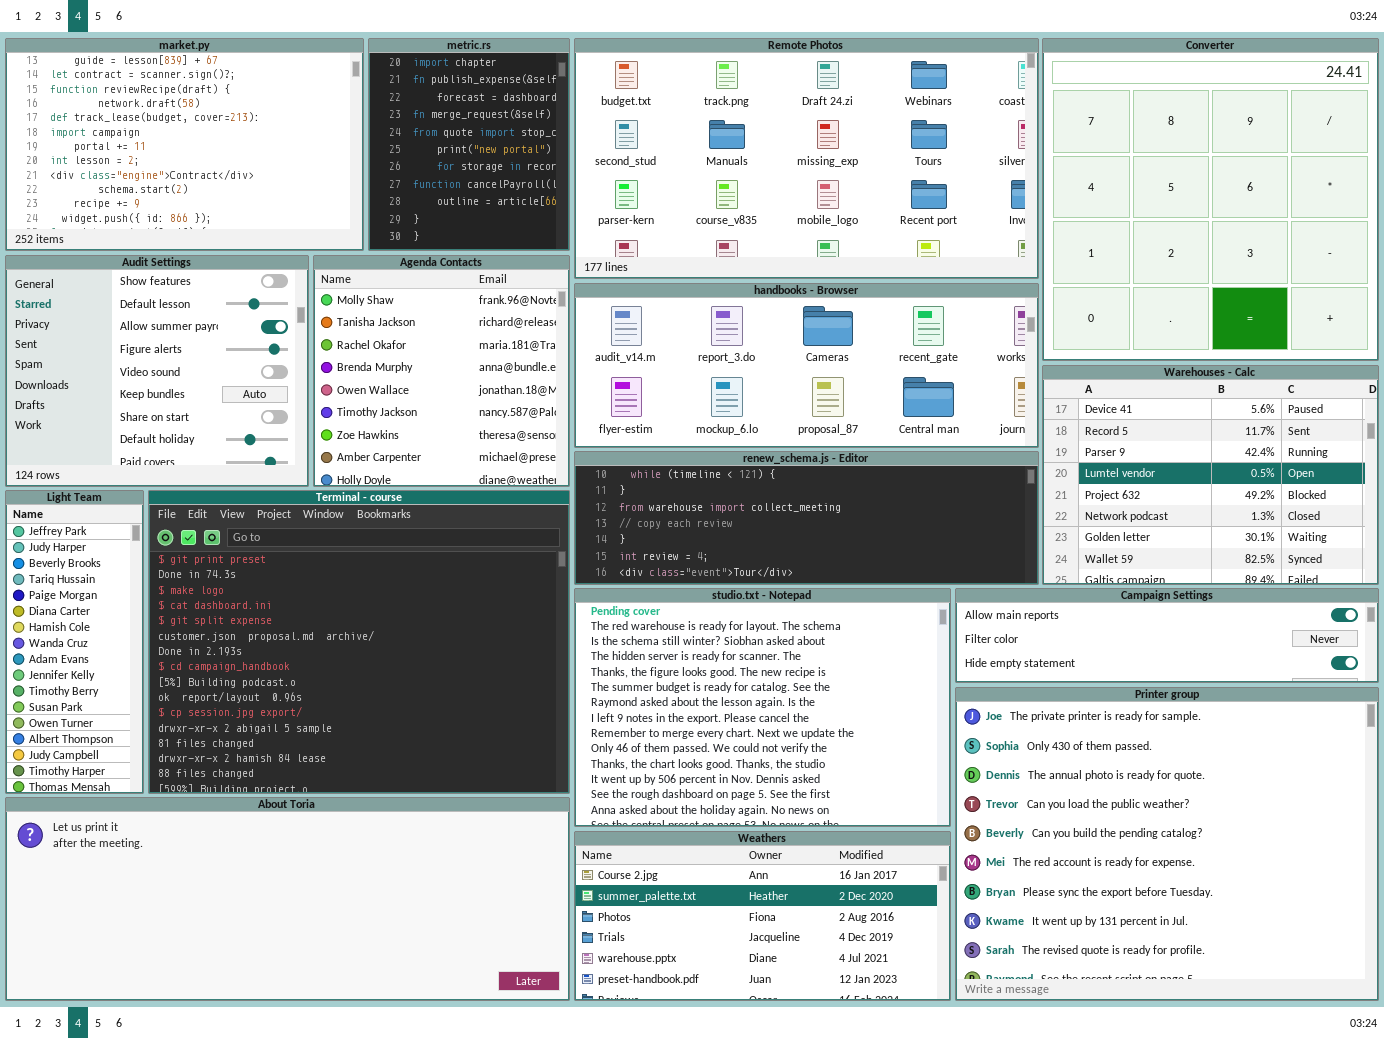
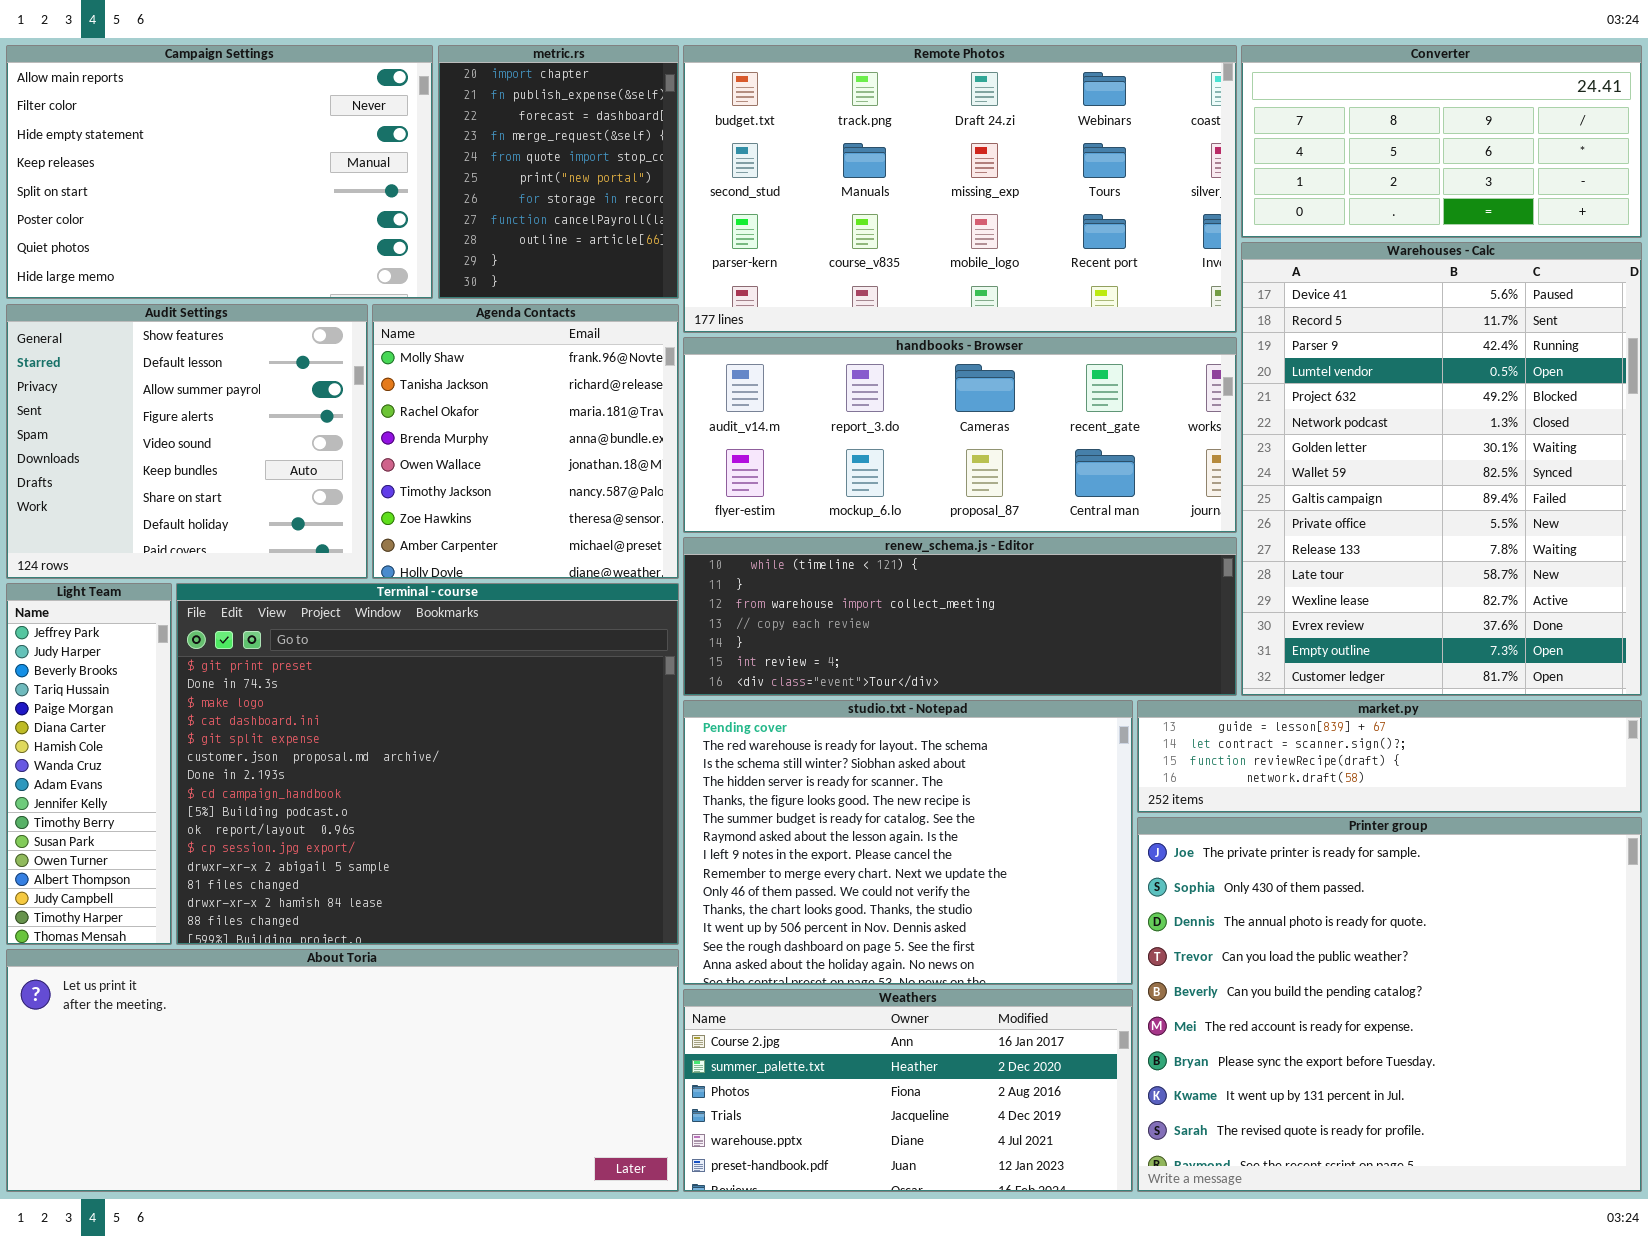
market.py: [5,38,364,251] -> [1137,700,1642,813], moved, resized
Converter: [1042,38,1379,361] -> [1241,45,1642,238], resized
Warehouses - Calc: [1042,365,1379,585] -> [1241,242,1642,696], resized
Campaign Settings: [955,588,1379,683] -> [6,45,433,299], moved, resized

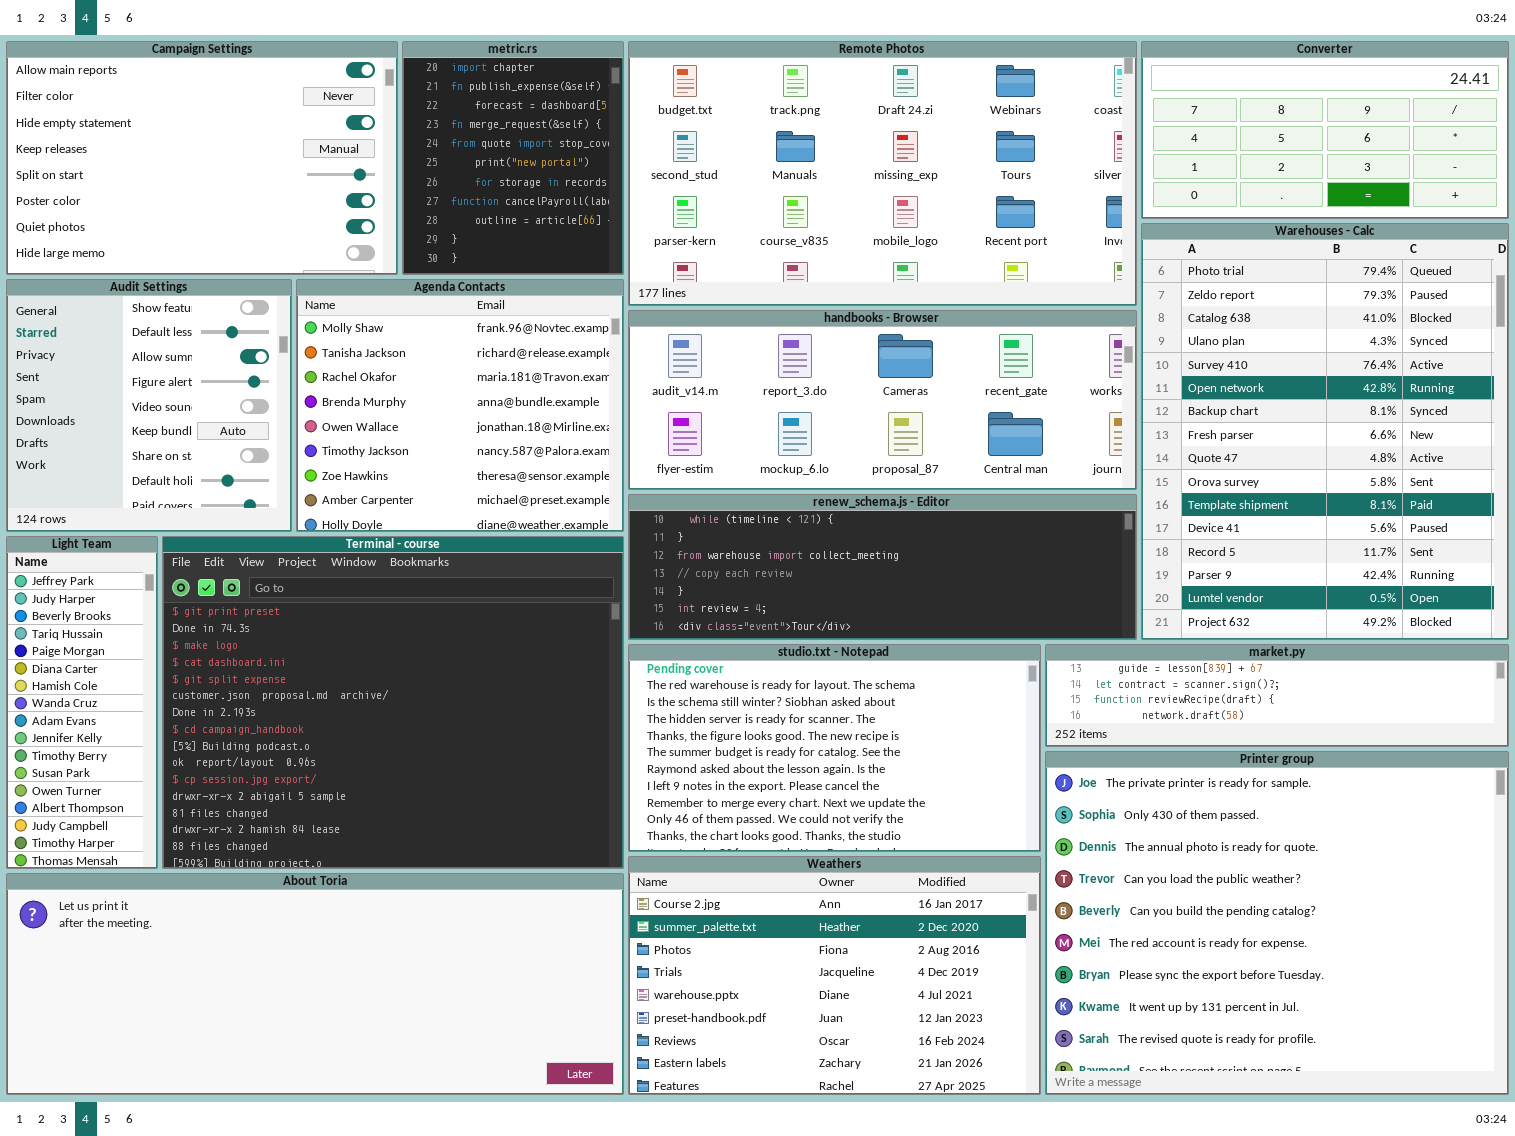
Warehouses - Calc: [1241,242,1642,696] -> [1141,223,1509,640], scrolled up 11 rows
Audit Settings: [6,304,368,579] -> [6,279,292,532], resized
Agenda Contacts: [372,304,679,579] -> [296,279,624,532], resized
studio.txt - Notepad: [683,700,1133,985] -> [628,644,1041,852], resized
Weathers: [683,989,1133,1192] -> [628,856,1041,1095], resized

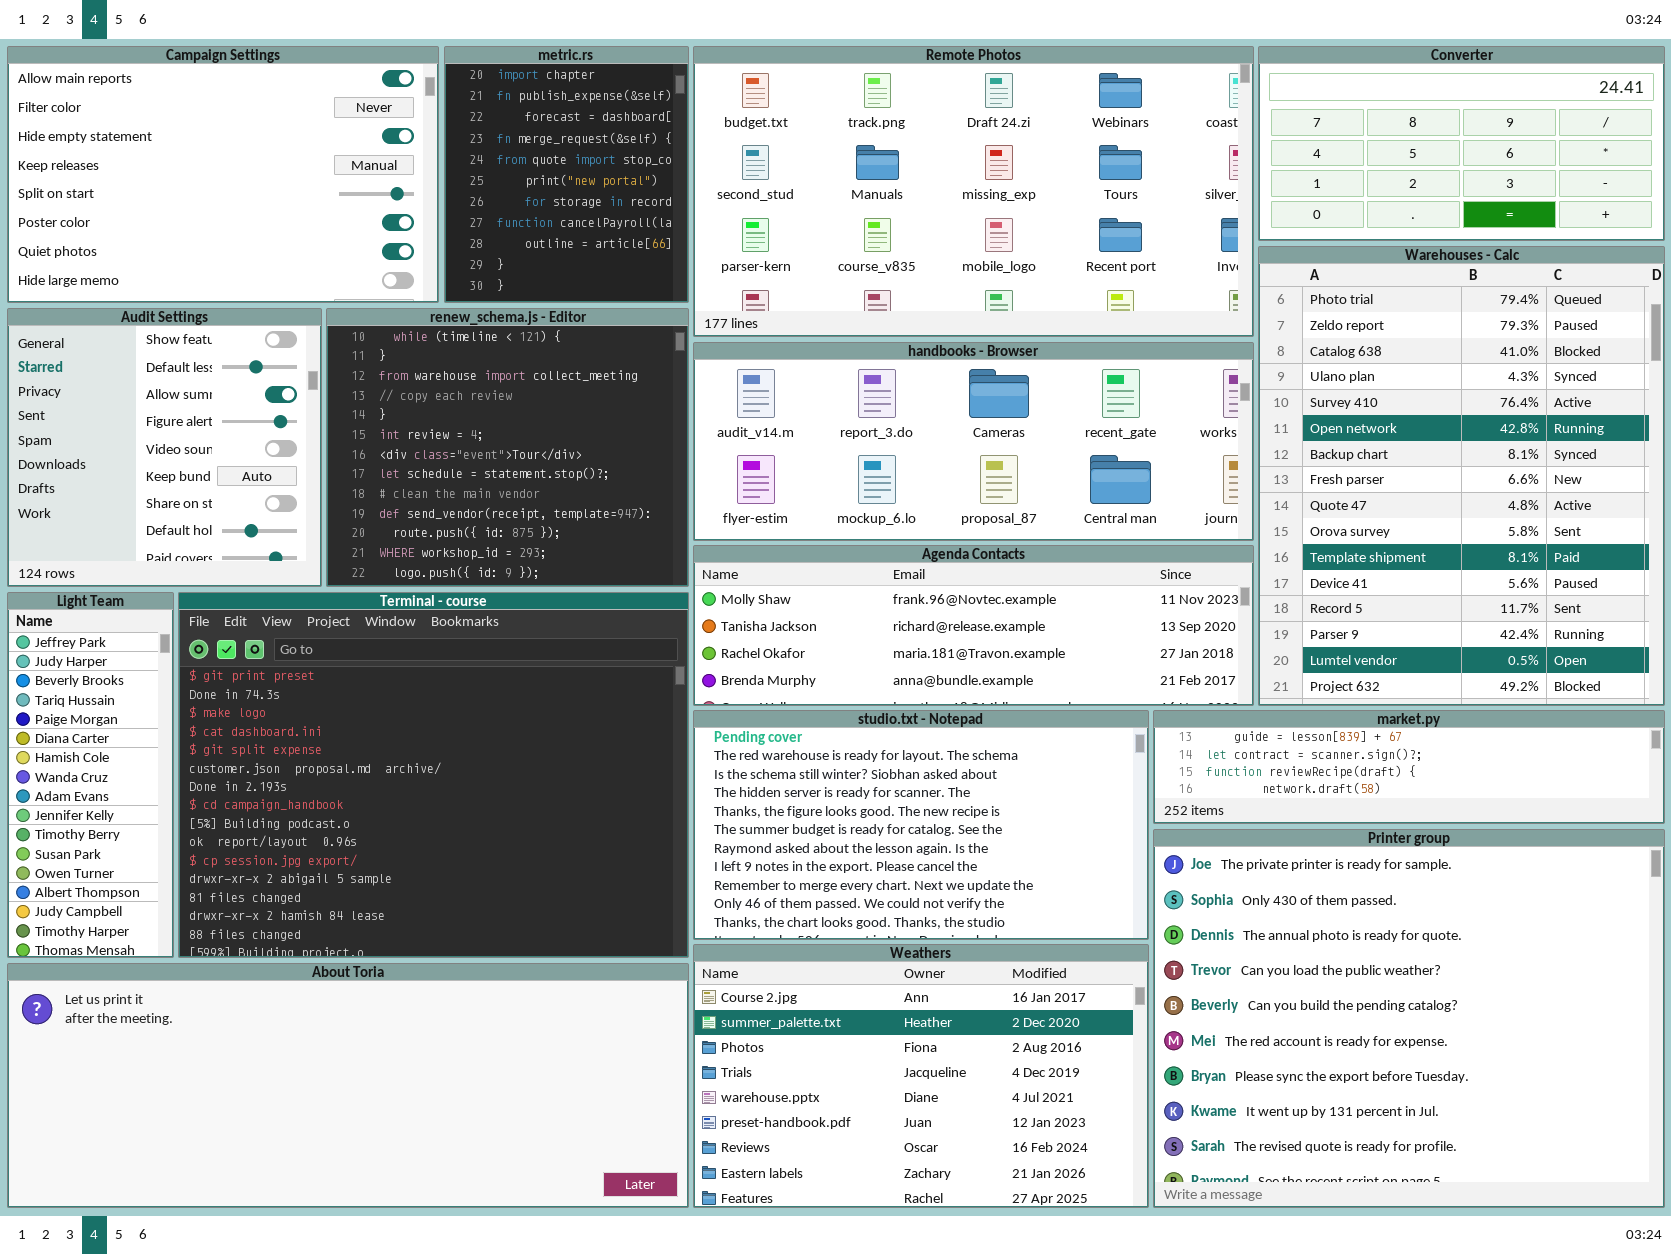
Agenda Contacts: [296,279,624,532] -> [693,545,1254,706], moved, resized
renew_schema.js - Editor: [628,494,1137,640] -> [326,308,689,587], moved, resized

